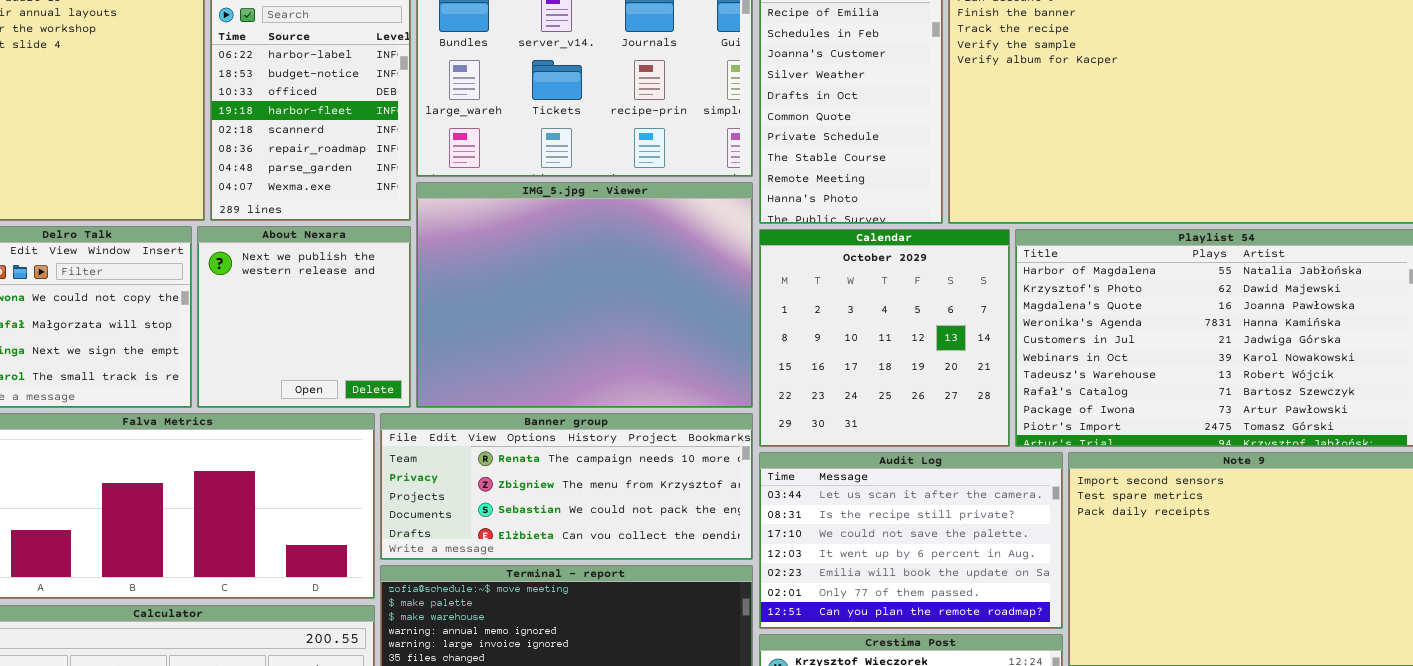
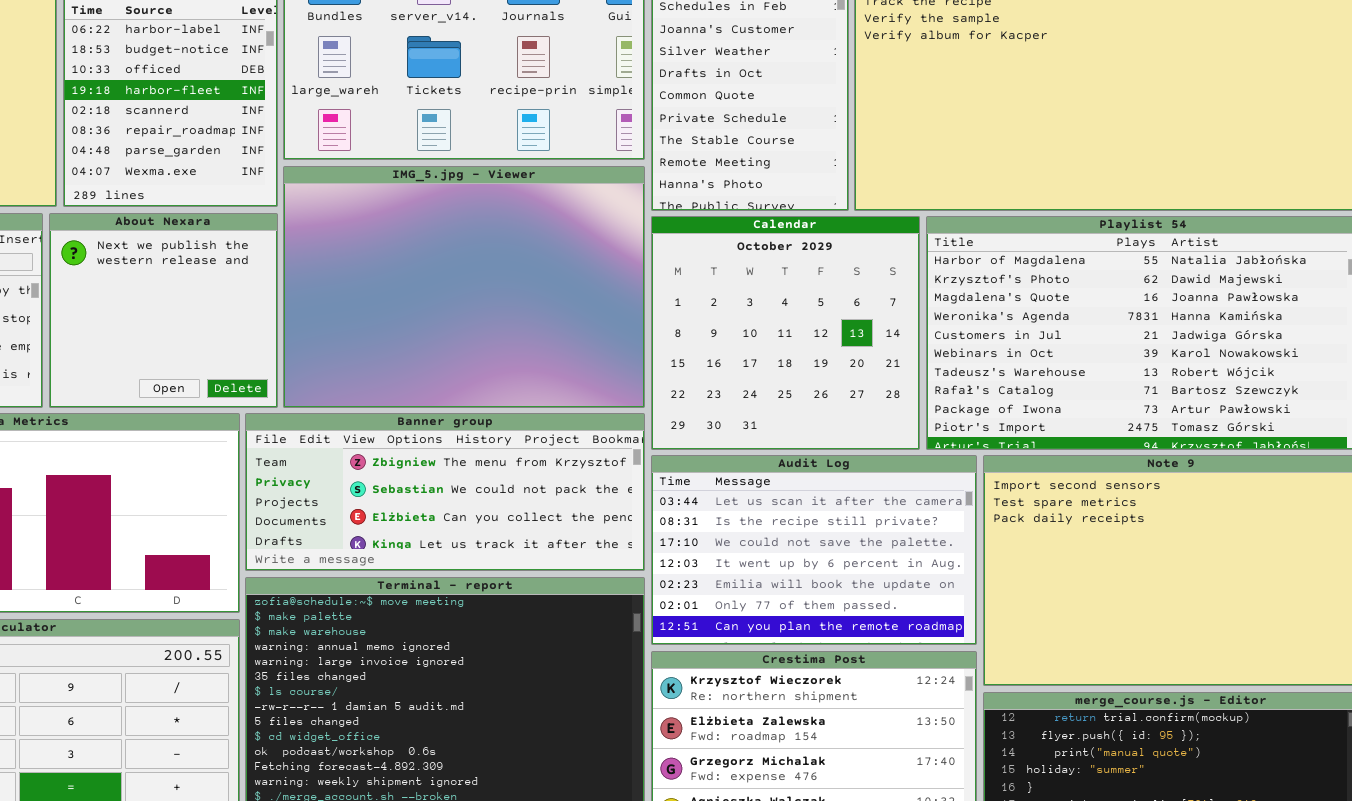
Banner group: [380,413,753,560] -> [245,413,645,571], scrolled down 1 row

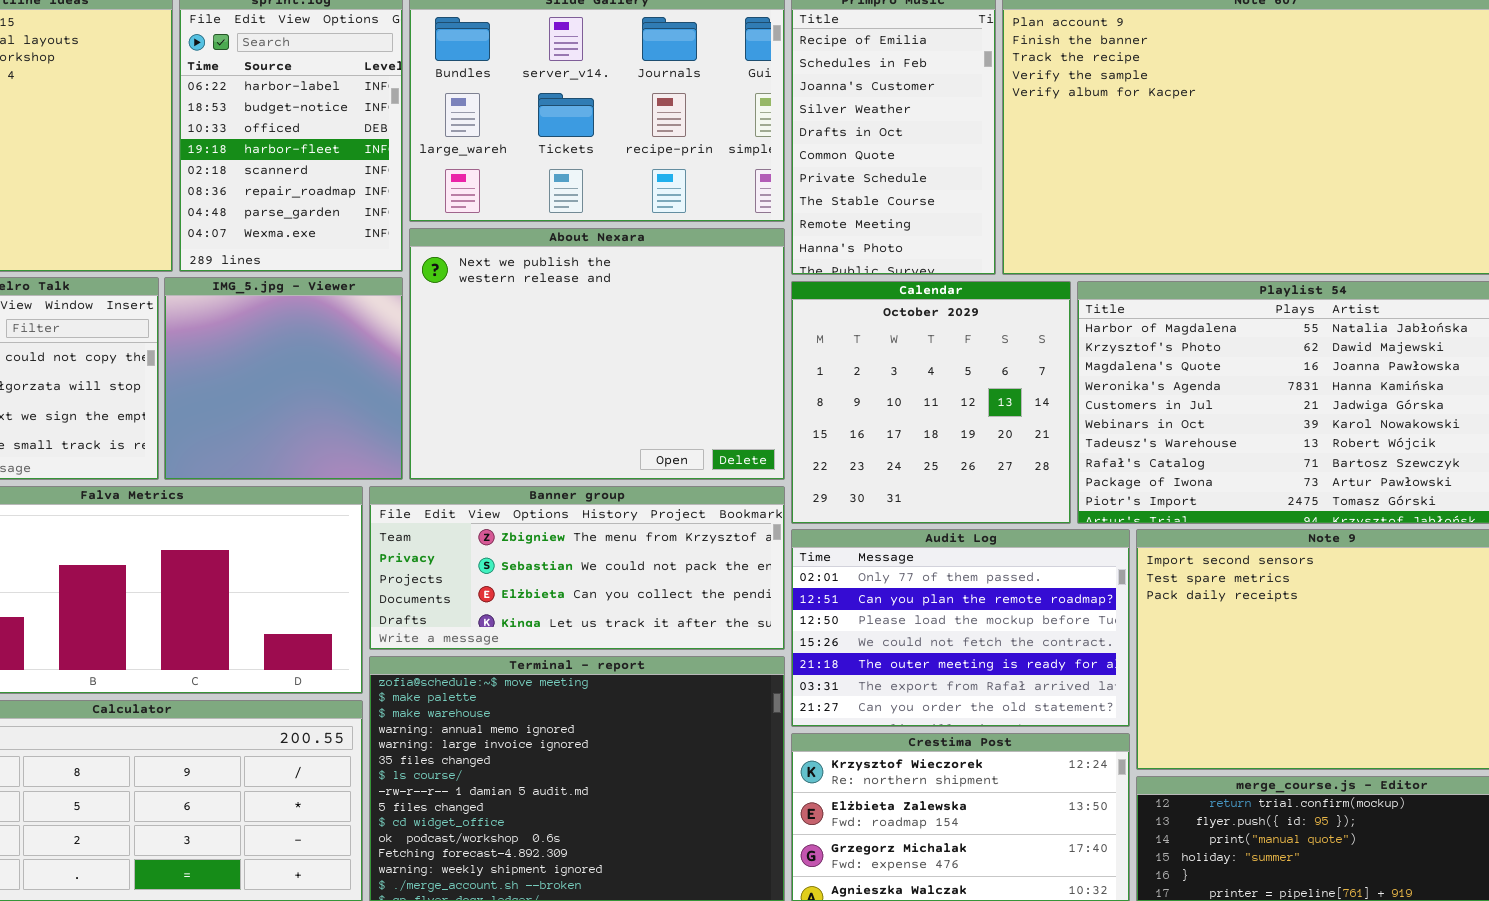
IMG_5.jpg - Viewer: [283,166,645,408] -> [164,277,403,480], moved, resized
About Nexara: [49,213,278,408] -> [409,228,785,480], moved, resized
Audit Log: [651,455,977,645] -> [791,529,1130,727], scrolled down 5 rows

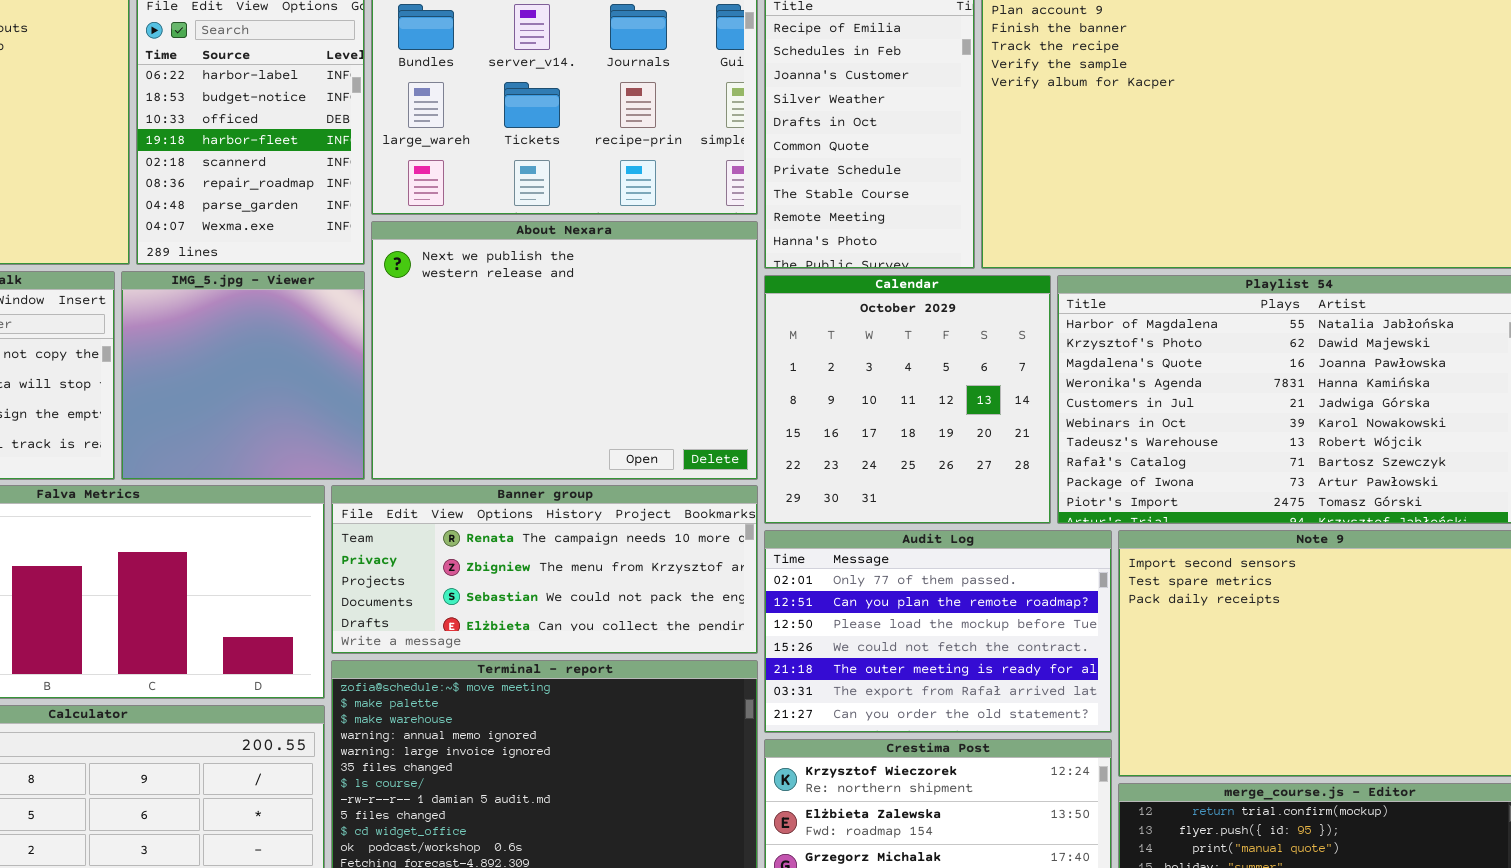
Banner group: [369,486,785,650] -> [331,485,758,654], scrolled up 1 row

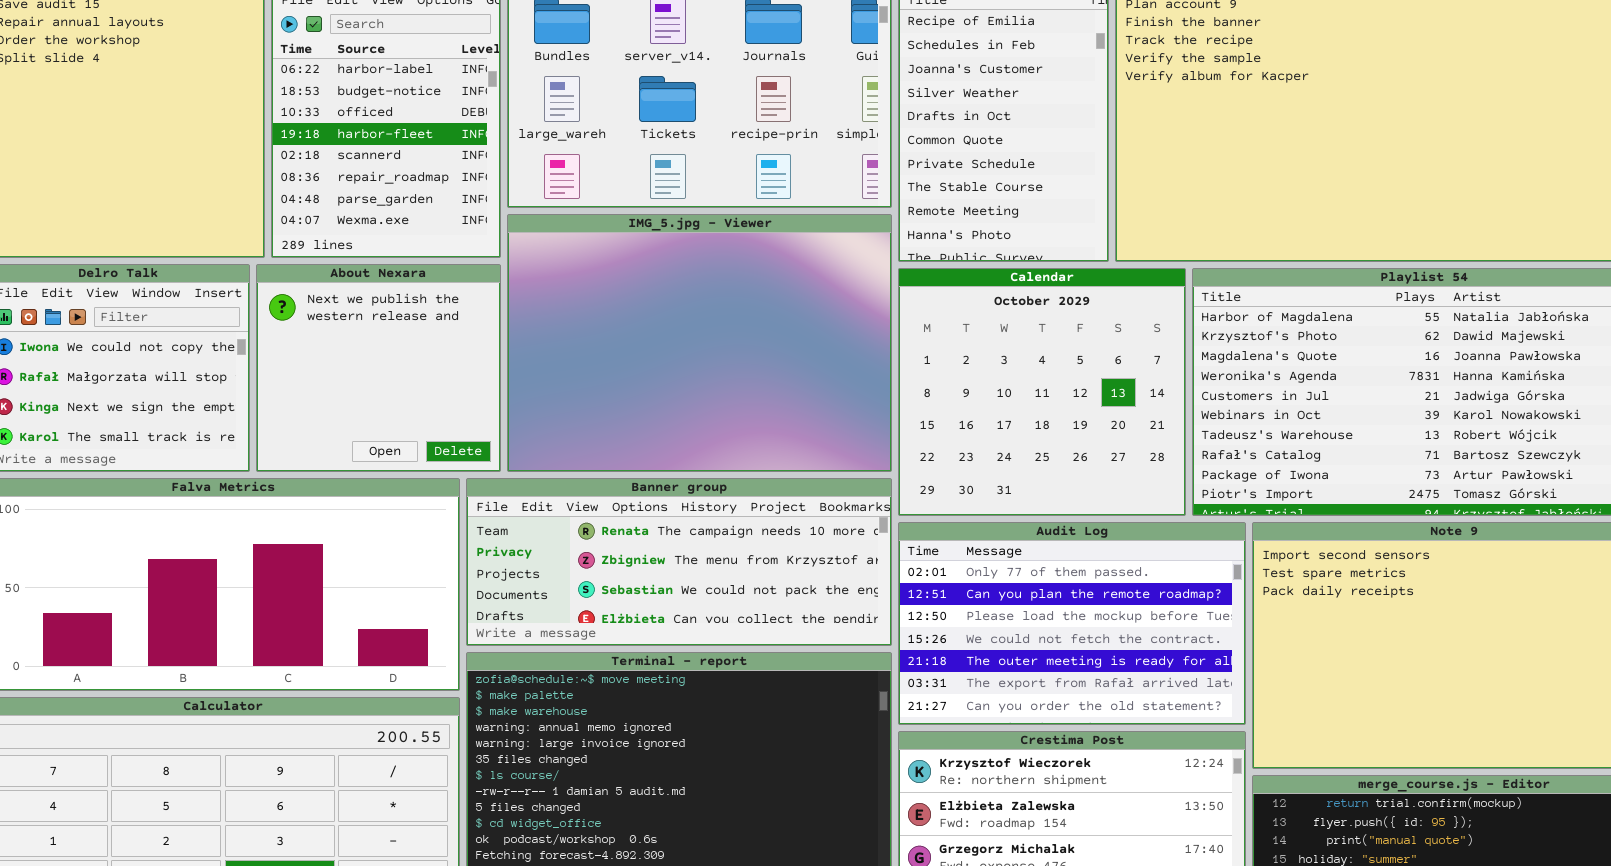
About Nexara: [371,221,758,480] -> [256,264,501,472], moved, resized
IMG_5.jpg - Viewer: [121,271,365,480] -> [507,214,892,472], moved, resized

